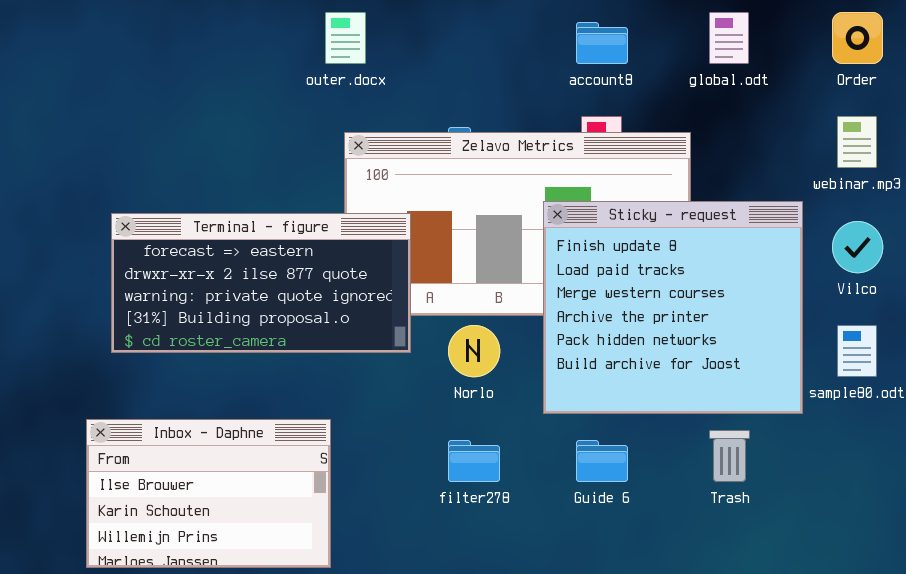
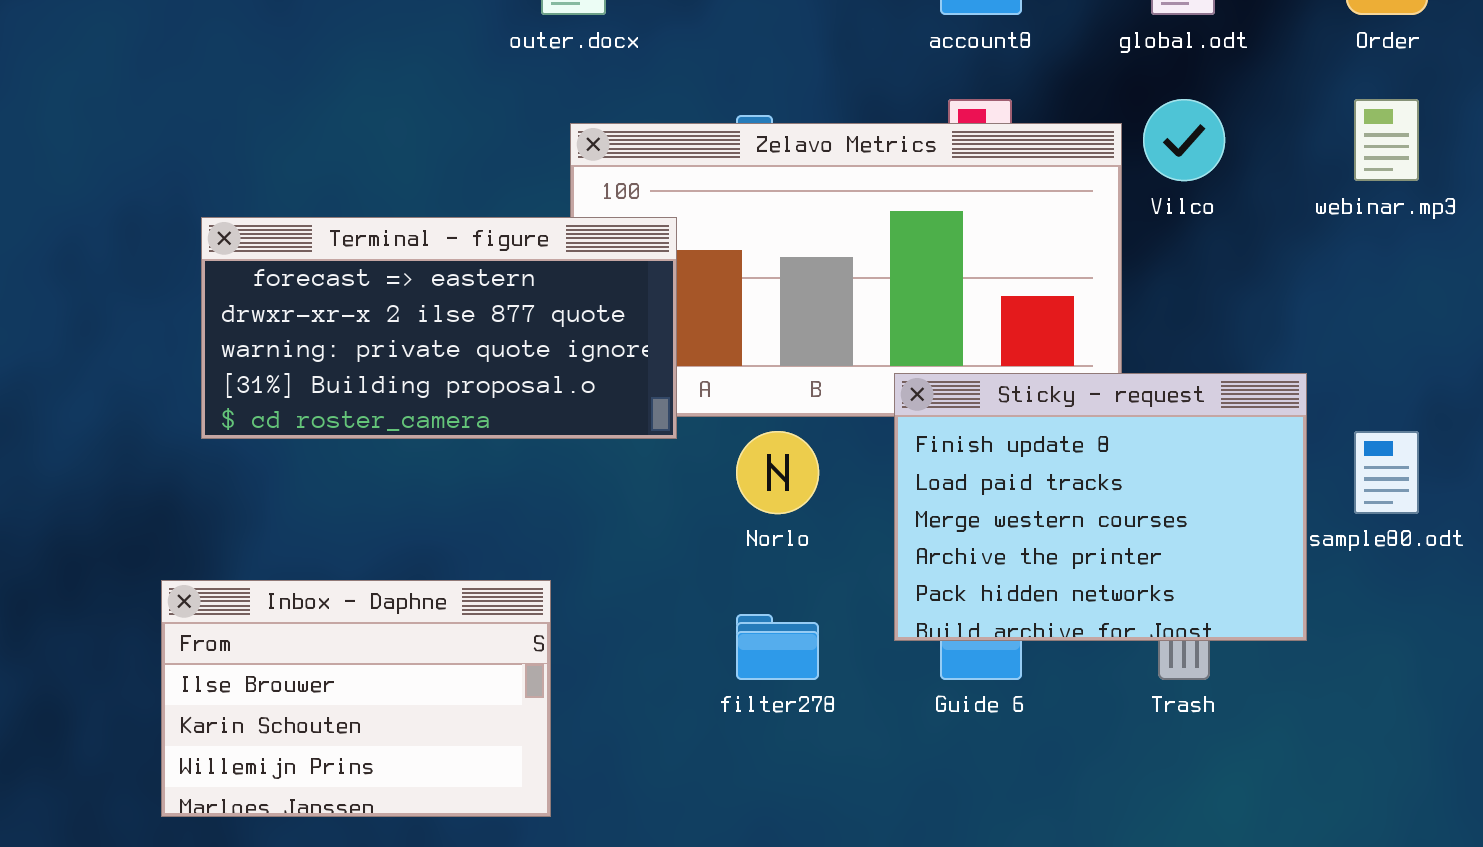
Sticky - request: [543,201,803,414] -> [894,373,1307,641], moved, resized
Terminal - figure: [111,213,411,353] -> [201,217,677,439], moved
Vilco: [832,221,883,273] -> [1143,99,1225,181], moved

